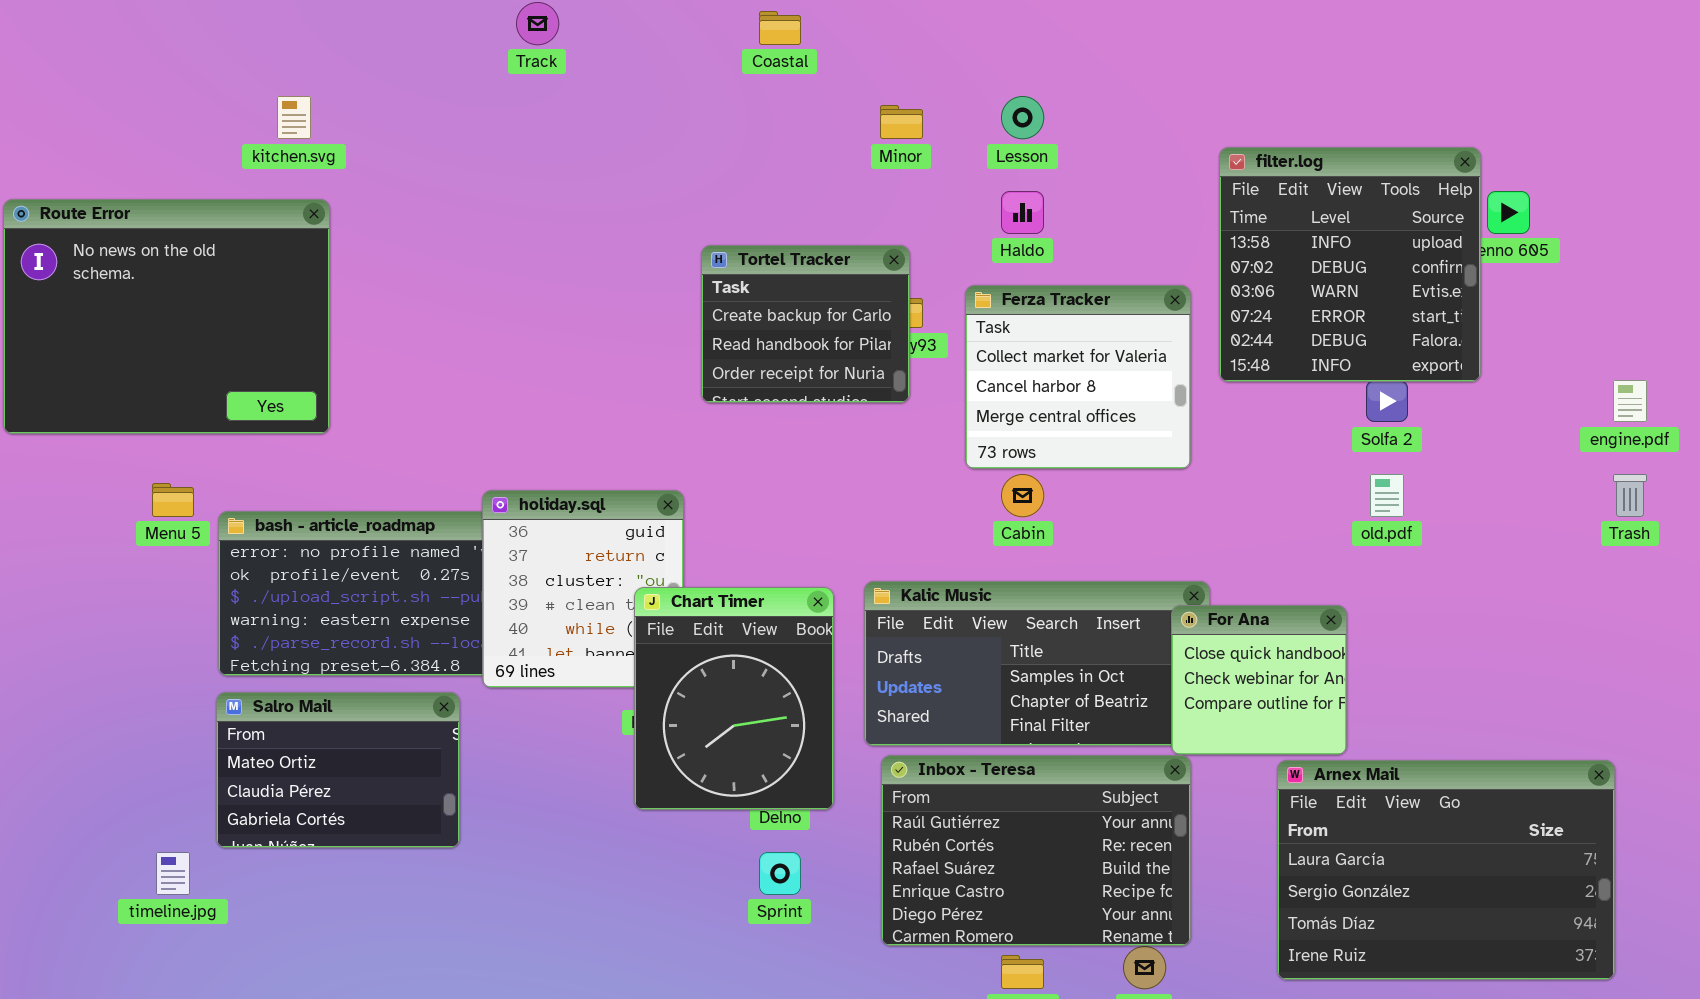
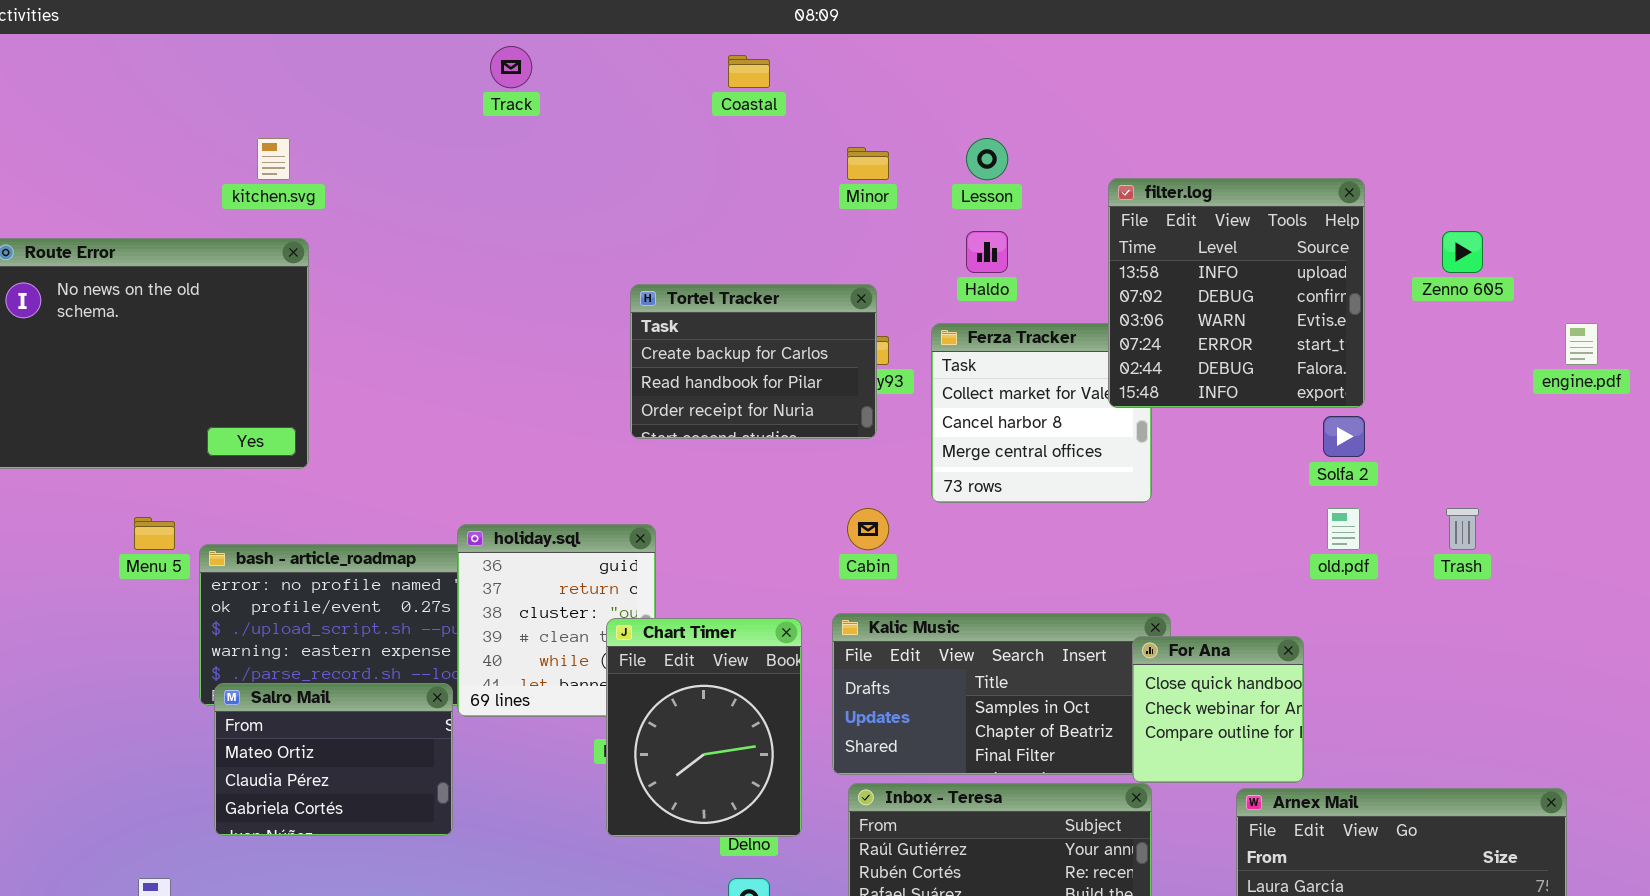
filter.log: [1219,147,1481,382] -> [1108,178,1365,408], moved
Tortel Tracker: [701,245,910,403] -> [630,284,877,439], resized
engine.pdf: [1613,380,1647,422] -> [1565,323,1598,365], moved
Cabin: [1001,474,1044,517] -> [847,508,889,550], moved
Trash: [1613,474,1647,517] -> [1446,508,1479,550], moved
Salro Mail: [216,692,460,848] -> [214,683,453,836], moved

